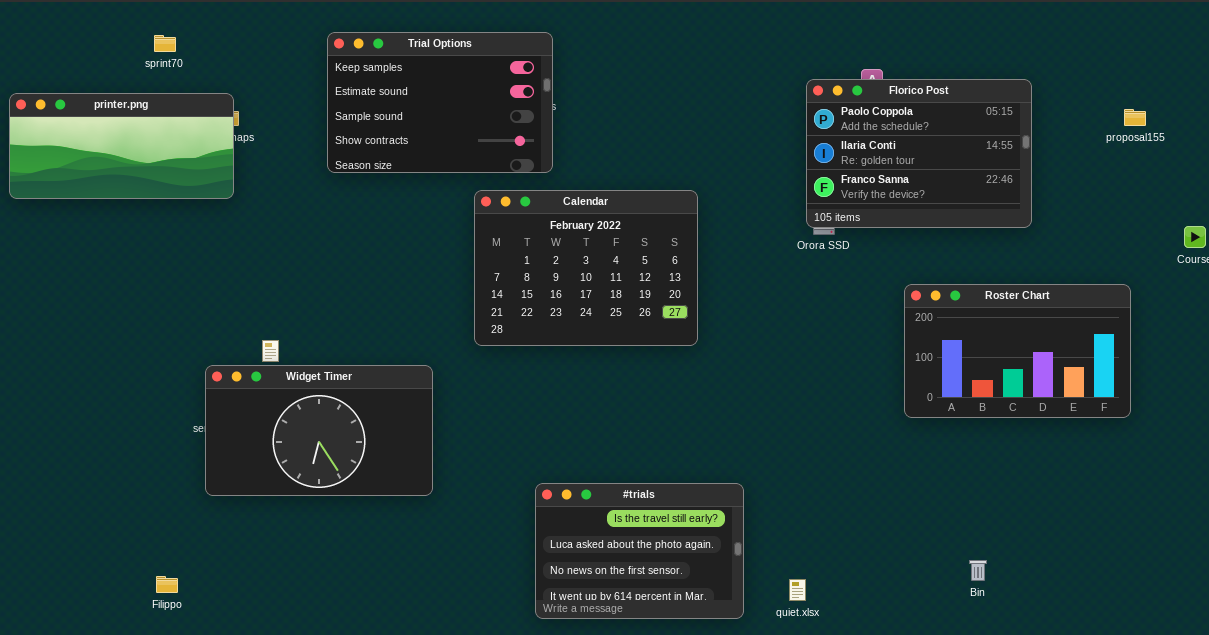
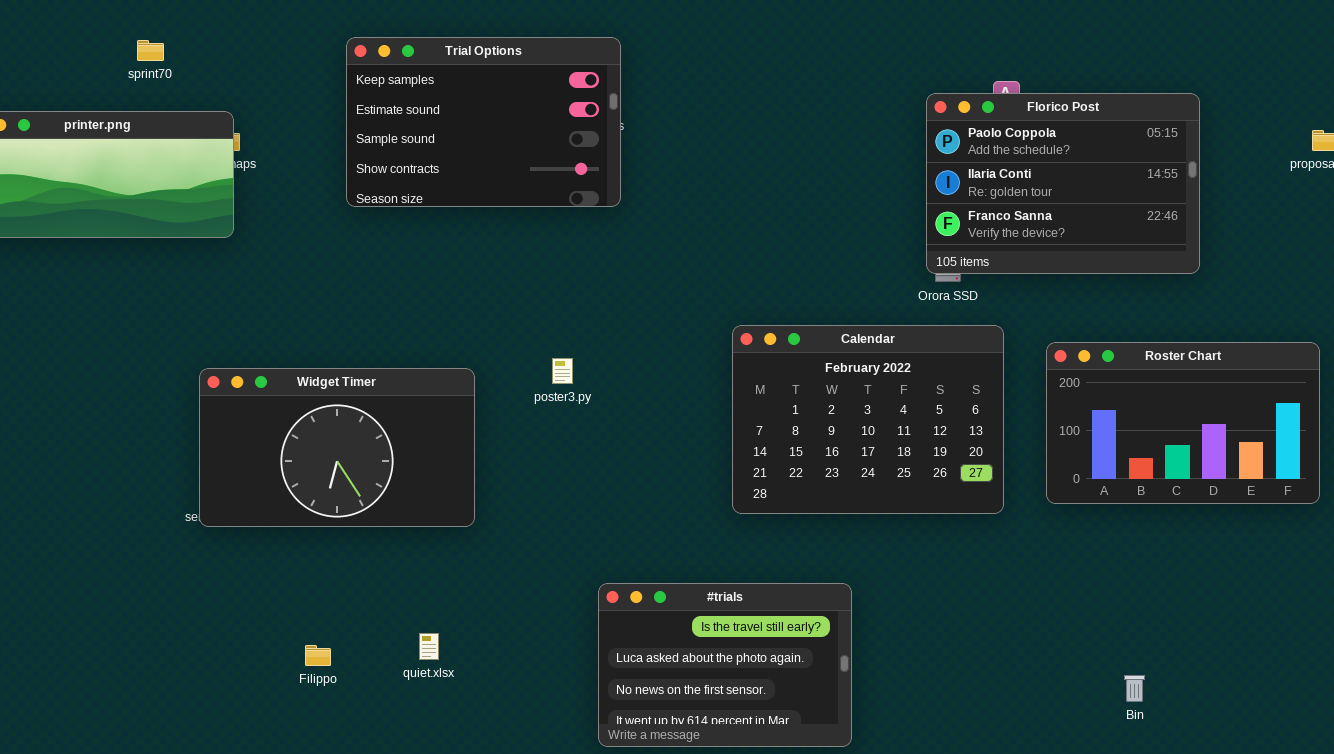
Calendar: [474,190,698,346] -> [732,325,1004,514], moved
Widget Timer: [205,365,433,496] -> [199,368,475,527], moved
Filippo: [156,576,178,593] -> [305,645,331,666], moved
quiet.xlsx: [789,579,806,601] -> [419,633,439,660], moved

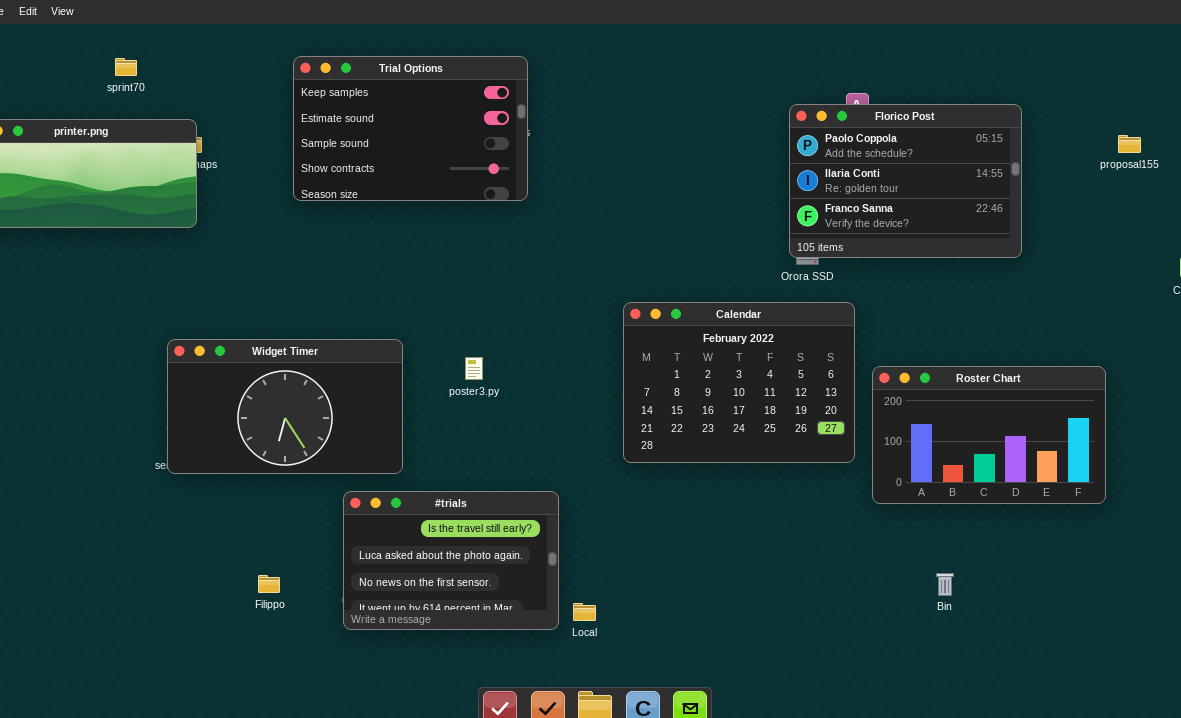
Roster Chart: [1046,342,1320,504] -> [872,366,1106,504], moved
poster3.py: [552,358,573,384] -> [465,357,483,380], moved
#trials: [598,583,852,747] -> [343,491,559,630], moved
Bin: [1124,675,1145,702] -> [936,573,954,596], moved

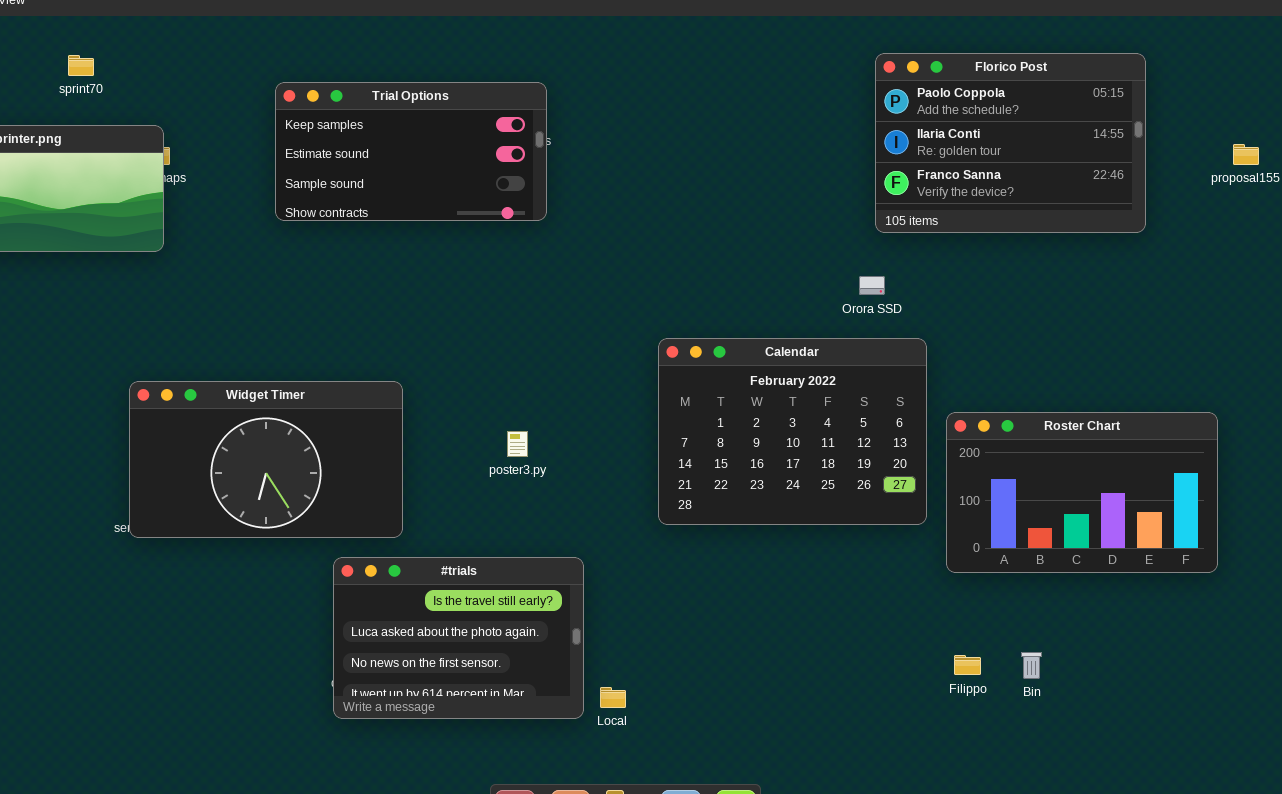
Trial Options: [293,56,528,201] -> [275,82,547,221], resized
Florico Post: [789,104,1022,258] -> [875,53,1146,233], moved
poster3.py: [465,357,483,380] -> [507,431,528,457], moved
Filippo: [258,575,280,593] -> [954,655,981,675], moved

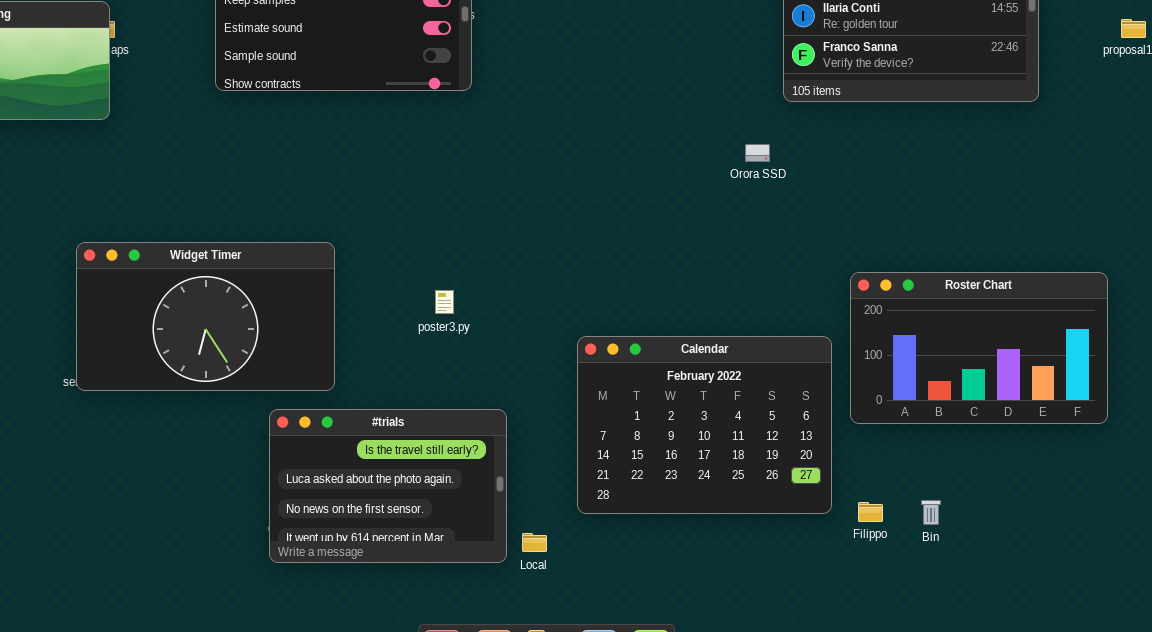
Orora SSD: [859,276,885,295] -> [745,144,770,162], moved
Calendar: [658,338,927,525] -> [577,336,832,514], moved

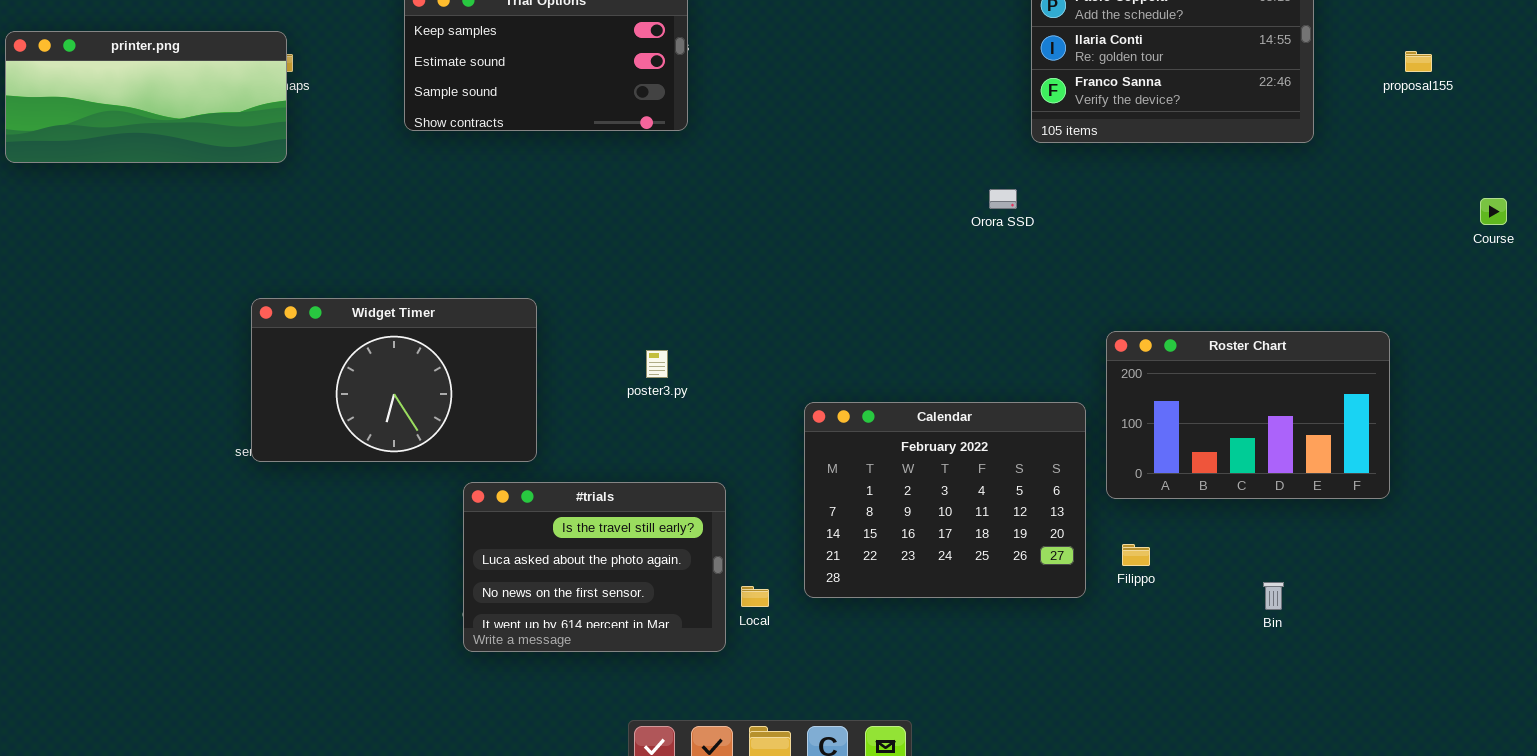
Bin: [921,500,941,525] -> [1263,582,1284,610], moved
Filippo: [858,502,883,522] -> [1122,544,1150,566], moved
Local: [522,533,547,552] -> [741,586,769,607], moved

